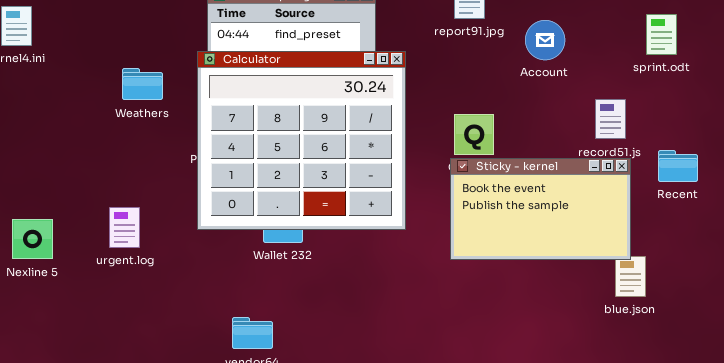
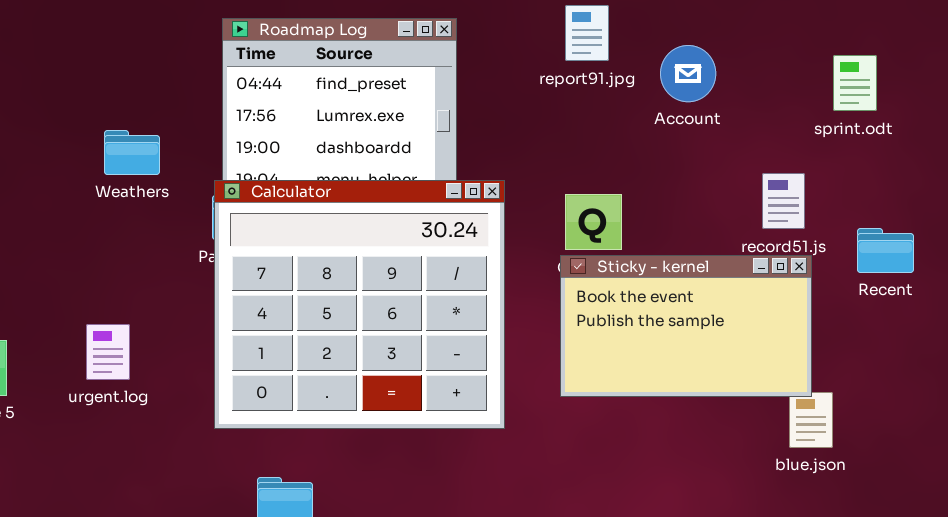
Account: [525,20,565,60] -> [660,45,716,102], moved
Calculator: [197,51,406,230] -> [214,180,505,429], moved
Recent: [658,150,698,182] -> [857,228,914,273], moved

